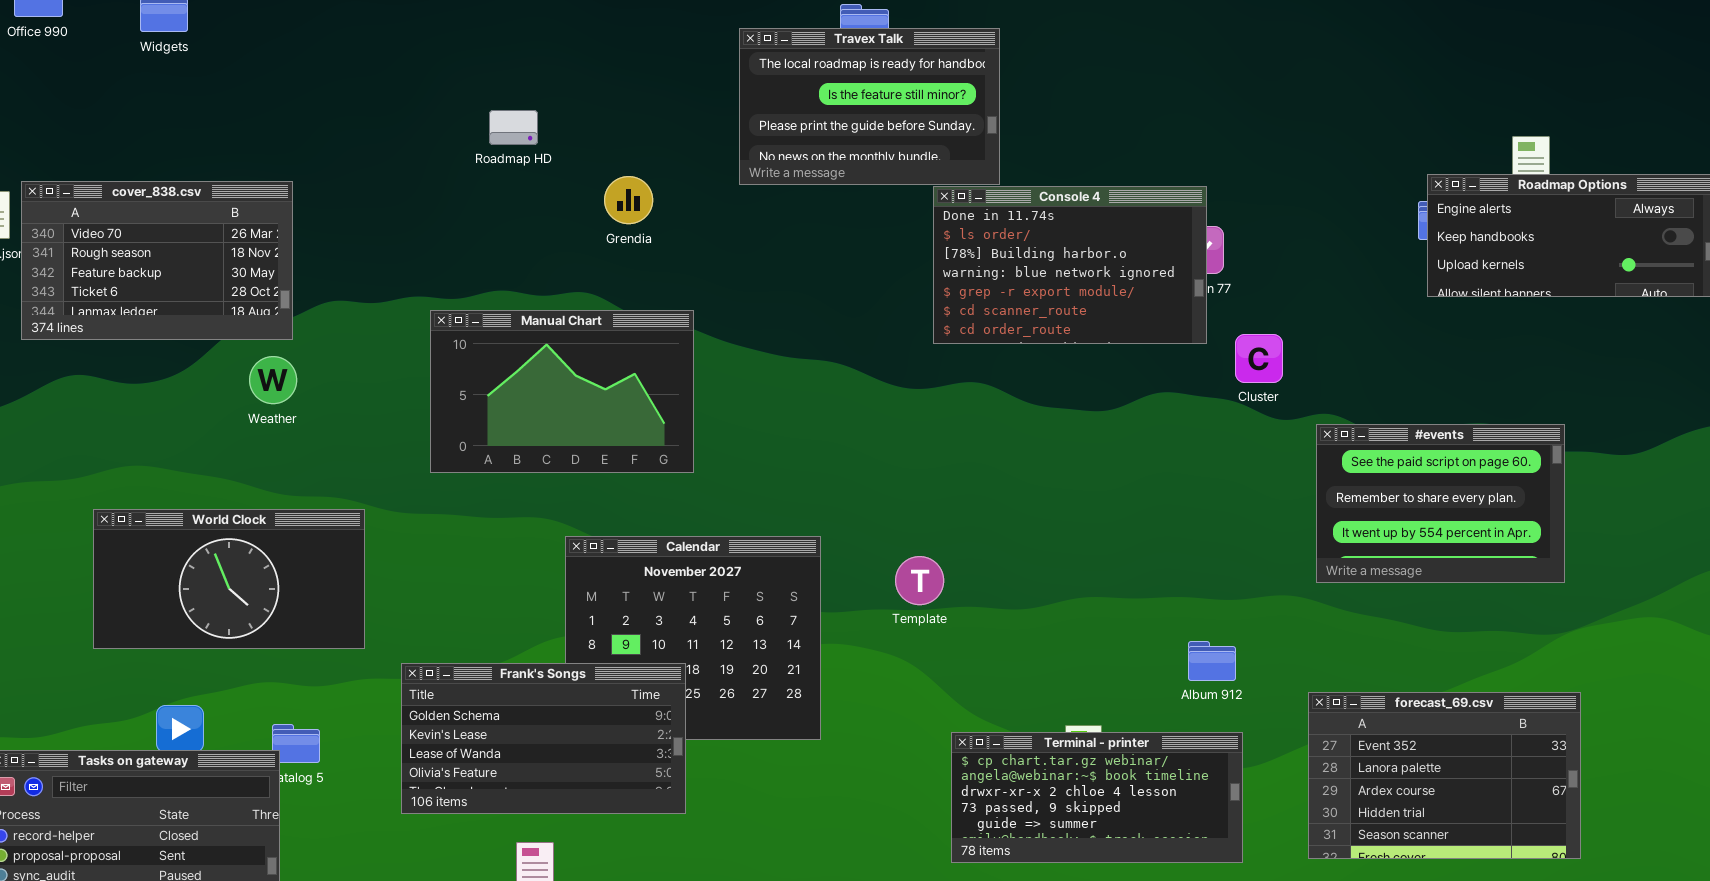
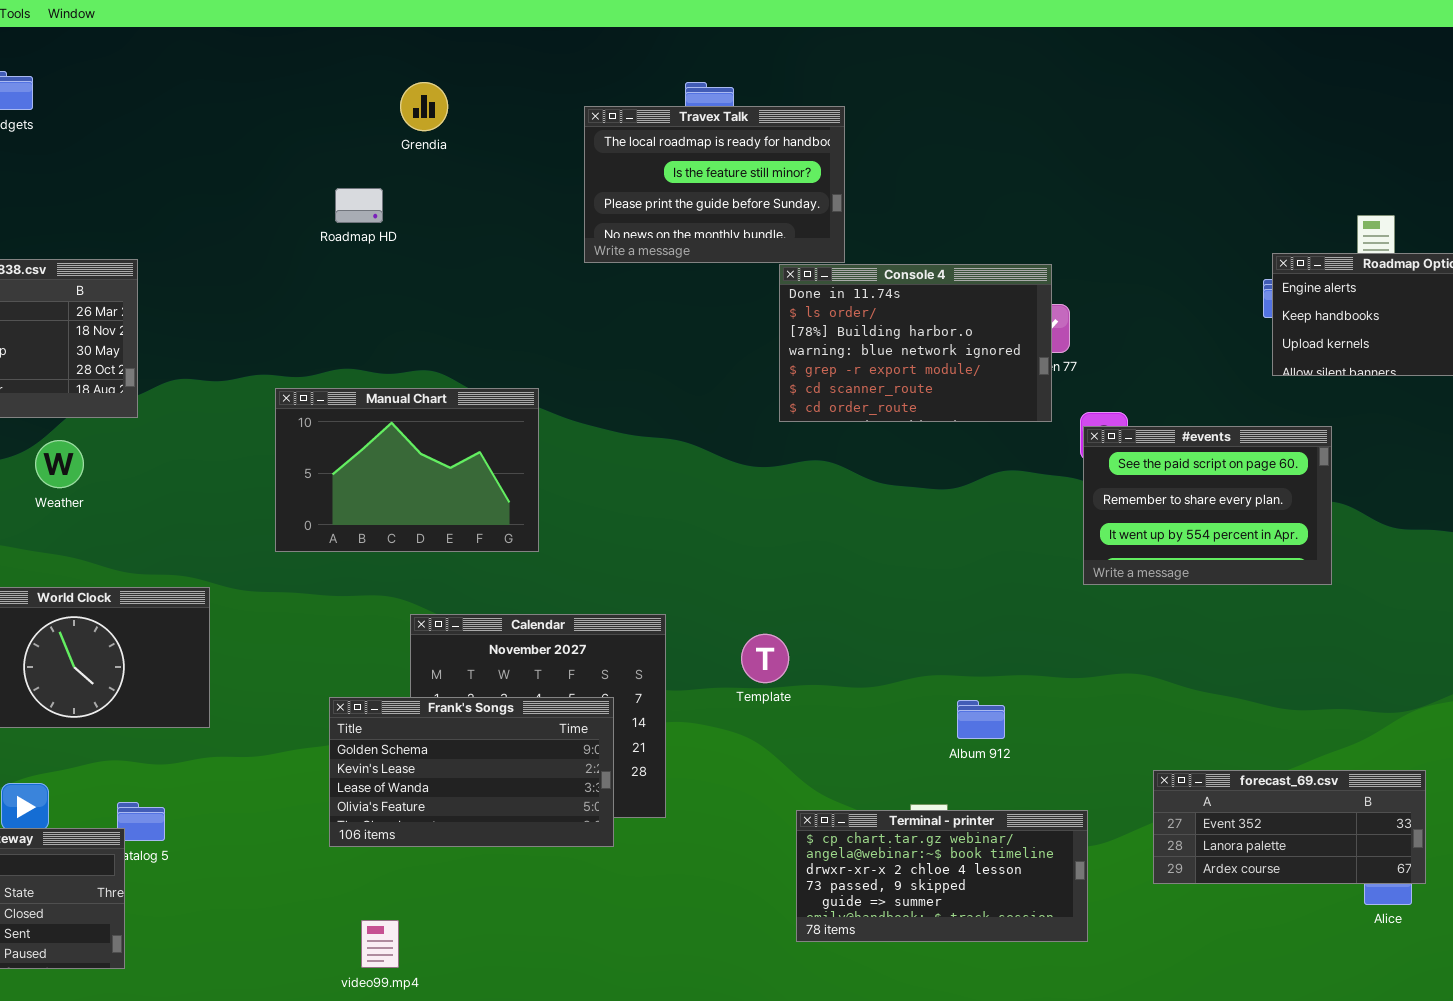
Grendia: [604,176,653,224] -> [400,82,448,131], moved
Weather: [249,356,297,404] -> [35,440,84,488], moved
#events: [1316,424,1565,583] -> [1083,426,1332,585], moved
Album 912: [1188,641,1236,681] -> [957,700,1005,739], moved
Frank's Songs: [401,663,686,814] -> [329,697,614,847], moved
forecast_69.csv: [1308,692,1581,859] -> [1153,770,1426,884], resized

